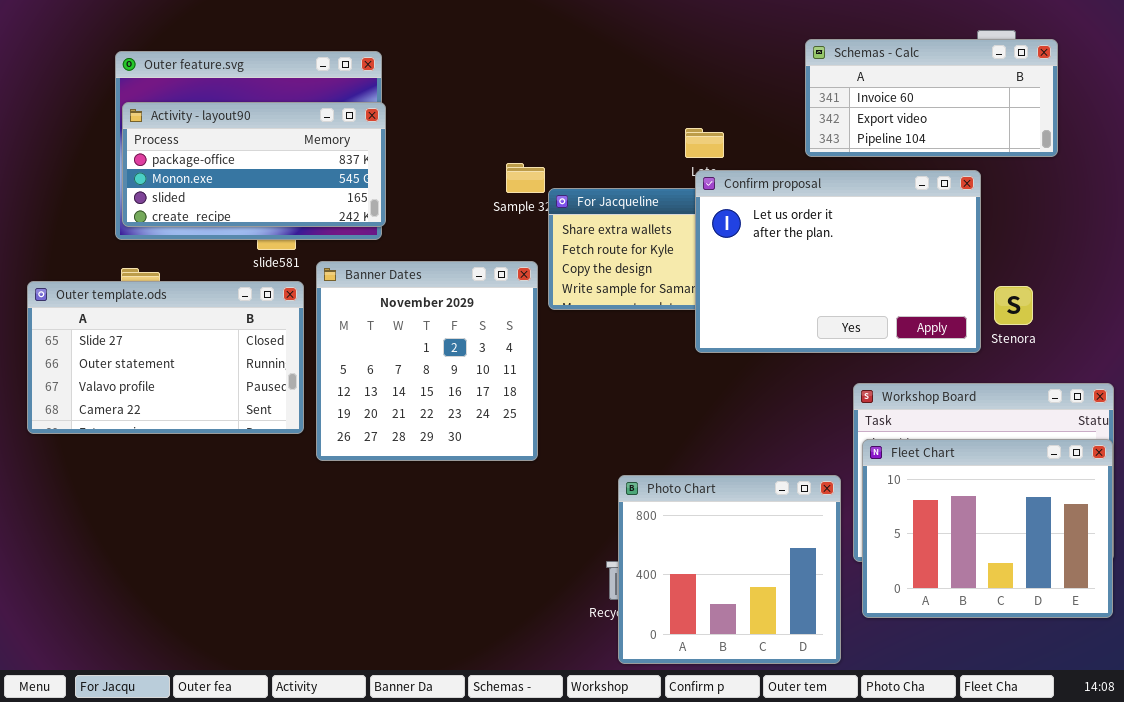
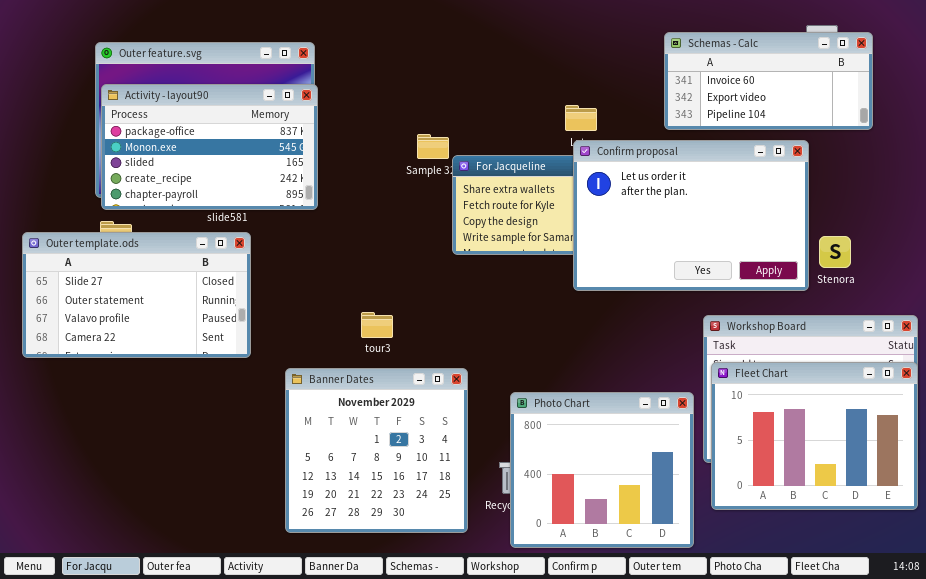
Activity - layout90: [122,102,386,227] -> [101,84,318,210], resized
Banner Dates: [316,261,538,461] -> [285,368,468,533], moved

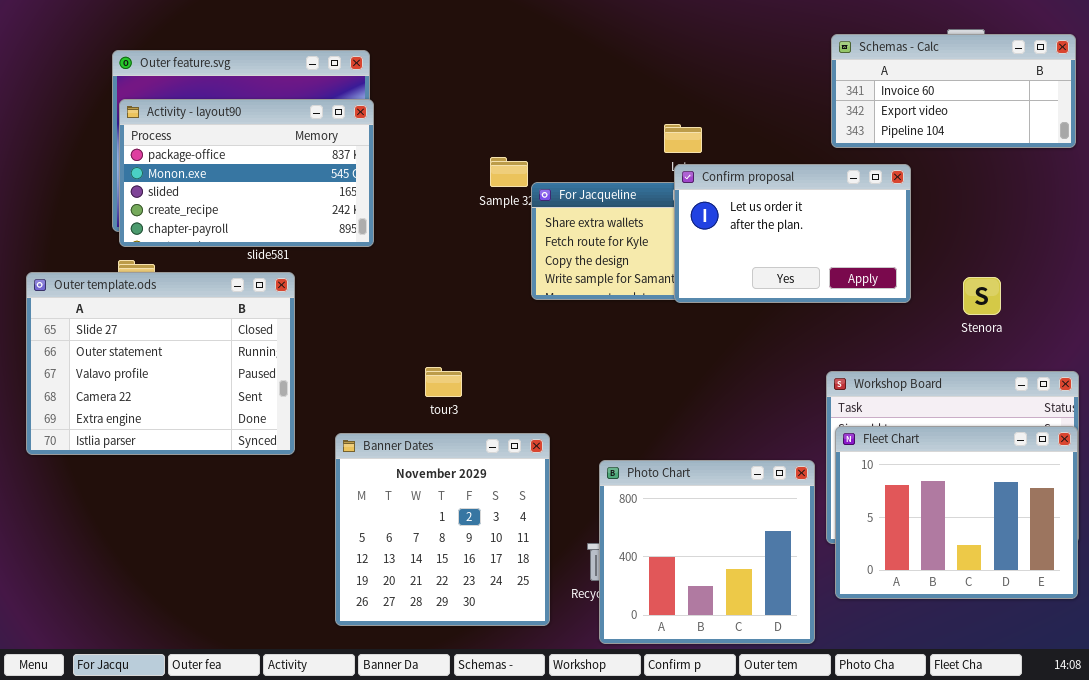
Schemas - Calc: [664,32,873,130] -> [831,34,1076,148], moved
Confirm proposal: [573,140,809,291] -> [674,164,911,303], resized
Outer template.ods: [22,232,251,358] -> [26,272,295,455], resized

